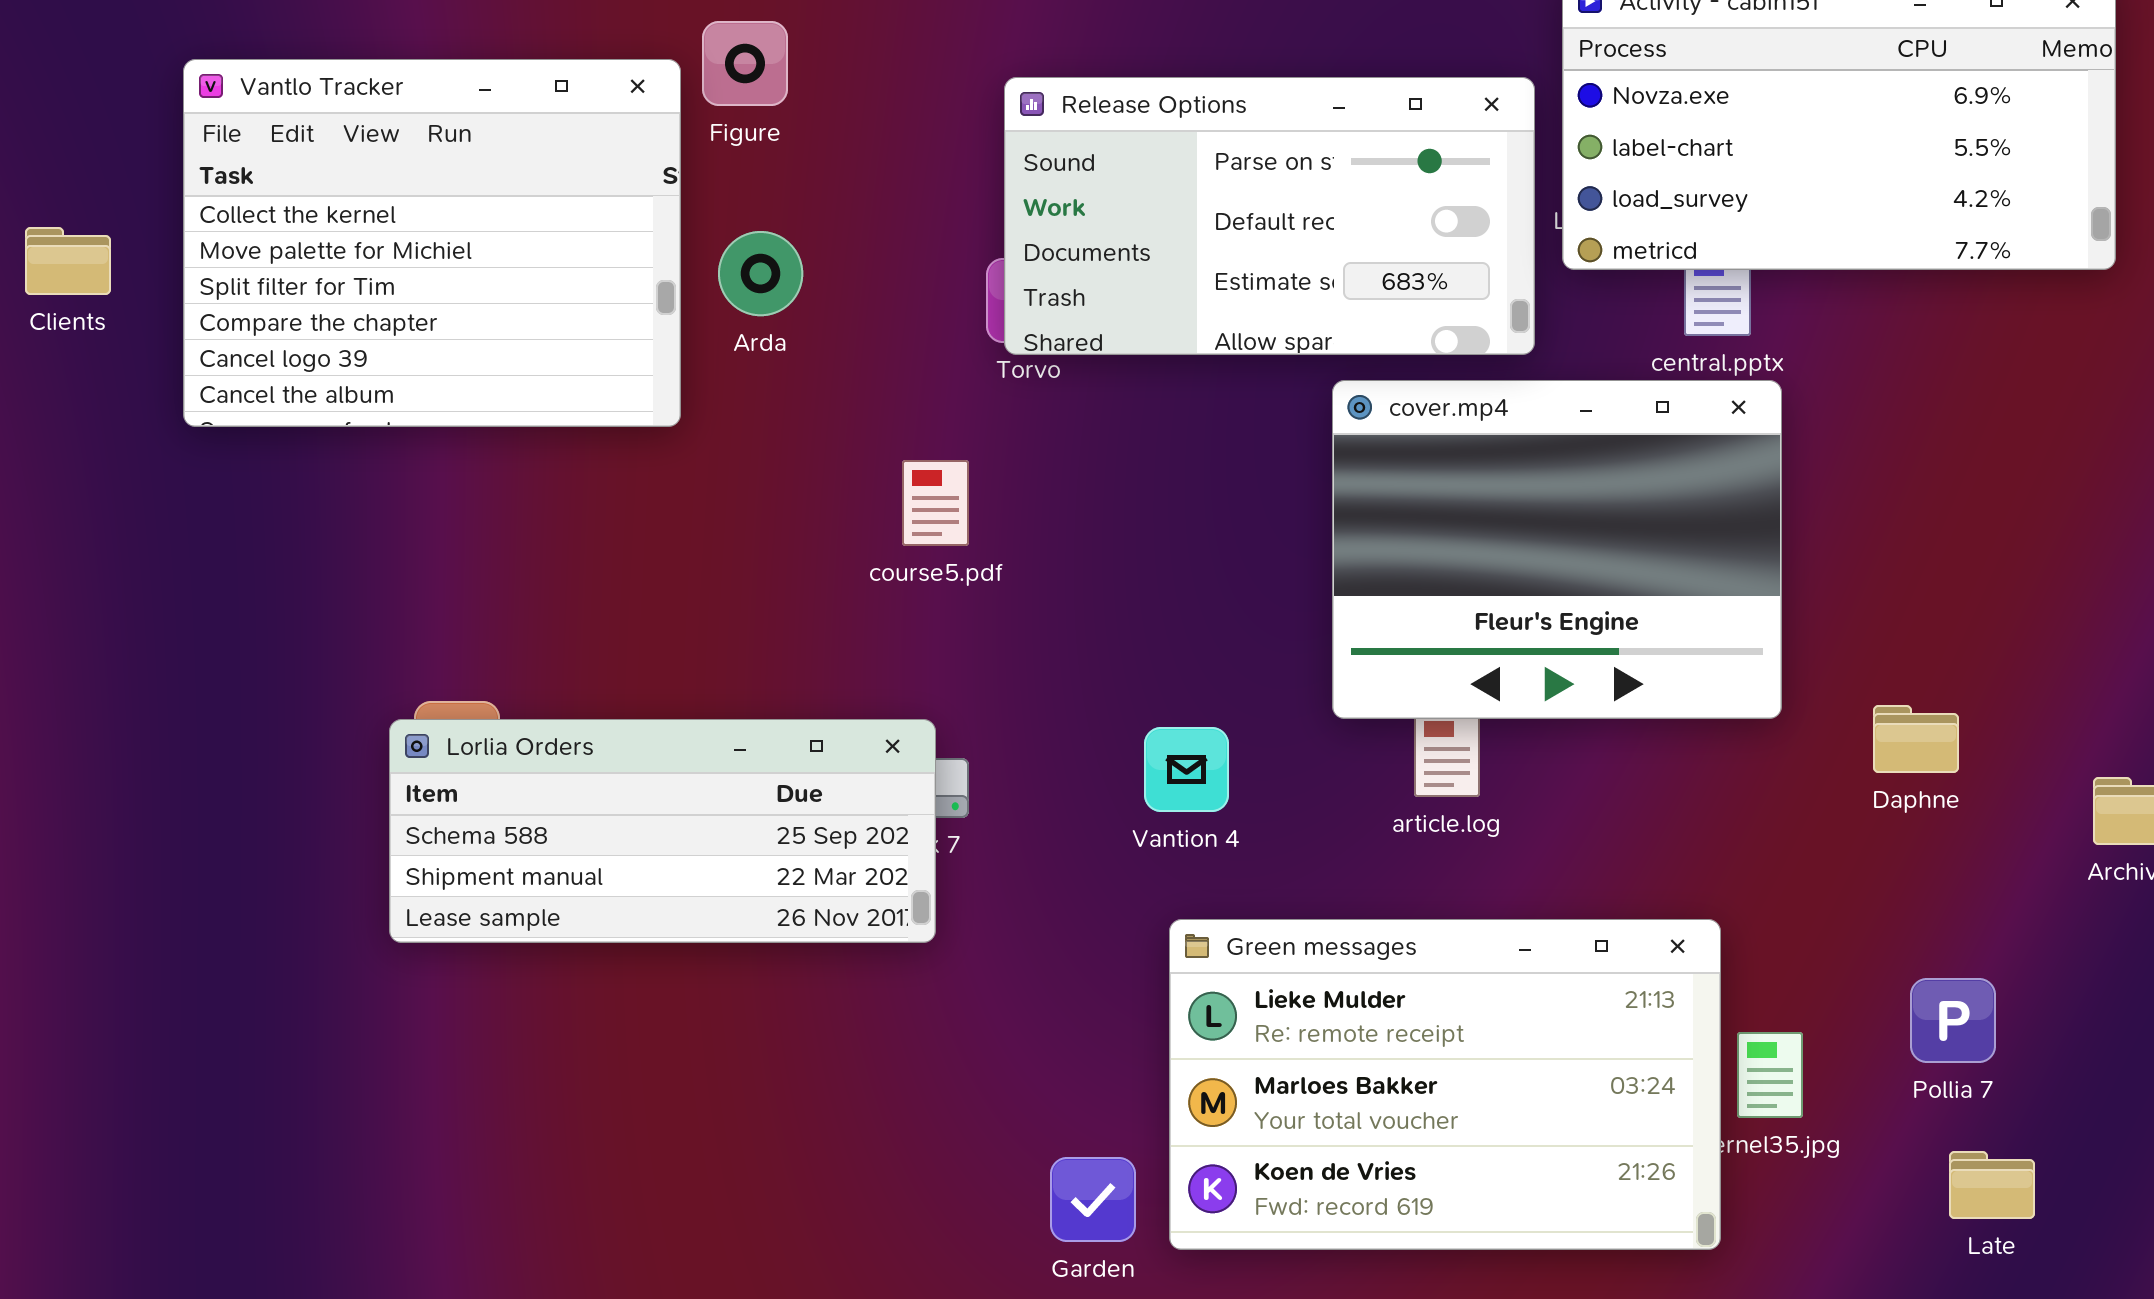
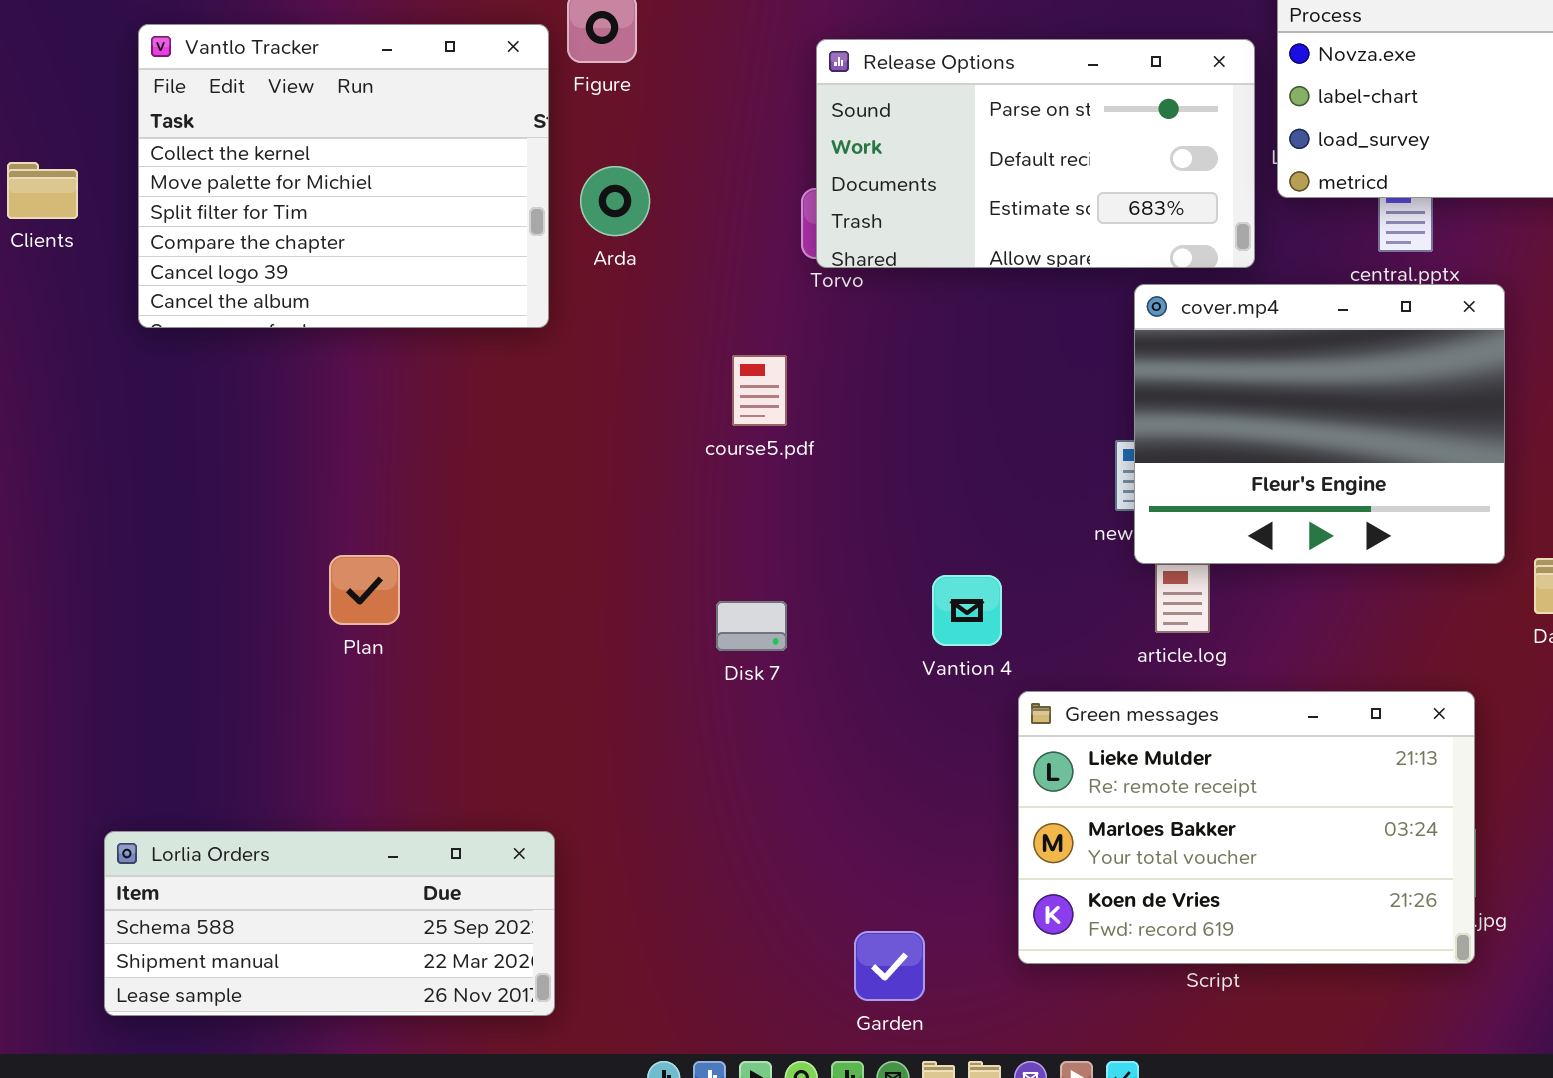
cover.mp4: [1332,380,1782,719] -> [1134,284,1505,564], moved
Lorlia Orders: [389,719,936,943] -> [104,831,555,1016], moved
Green messages: [1169,919,1721,1250] -> [1018,691,1475,964], moved

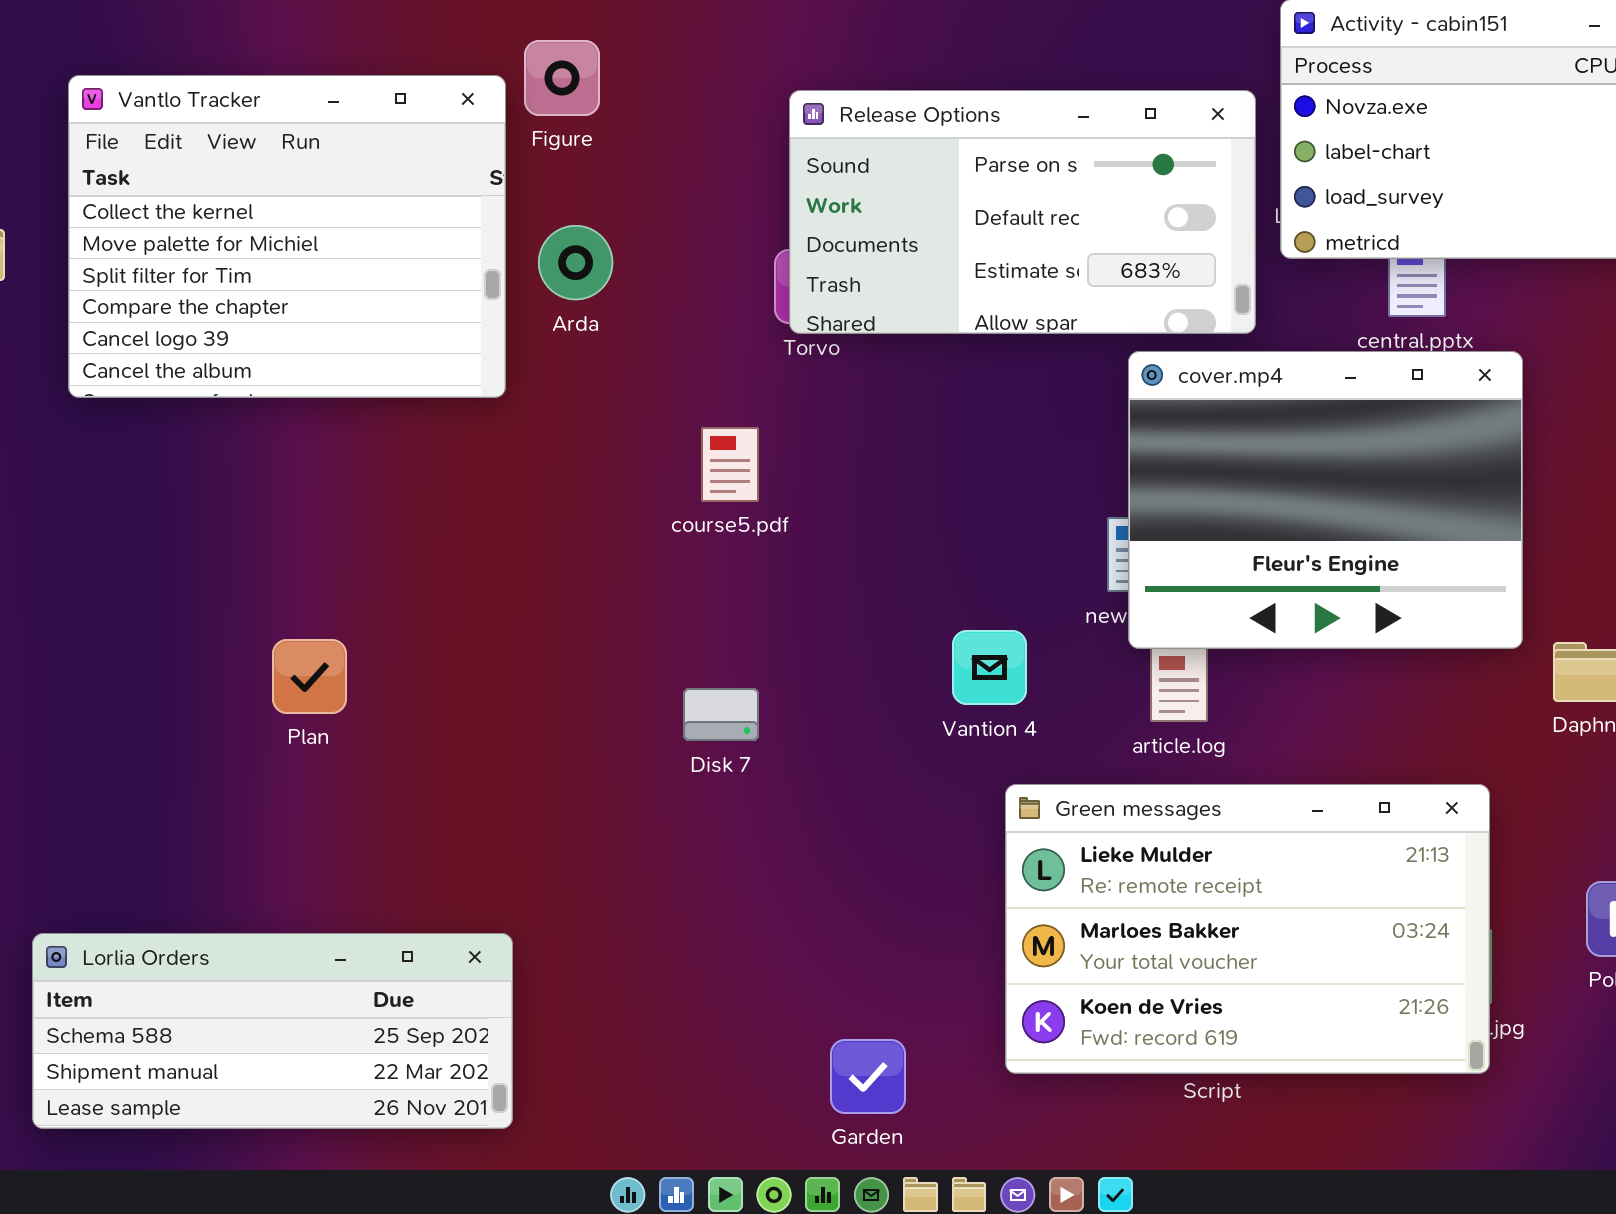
Vantion 4: [932,575,1002,646] -> [952,630,1027,705], moved

